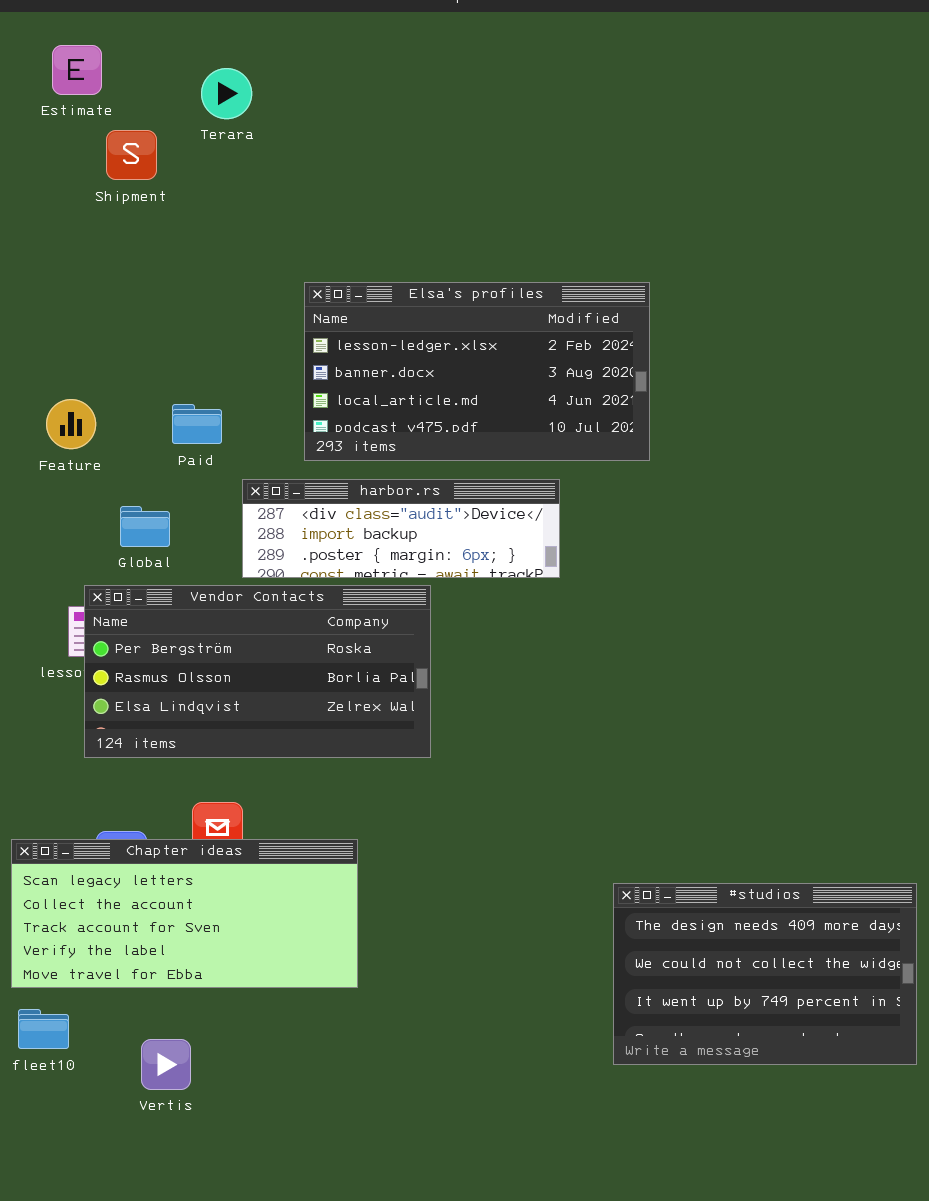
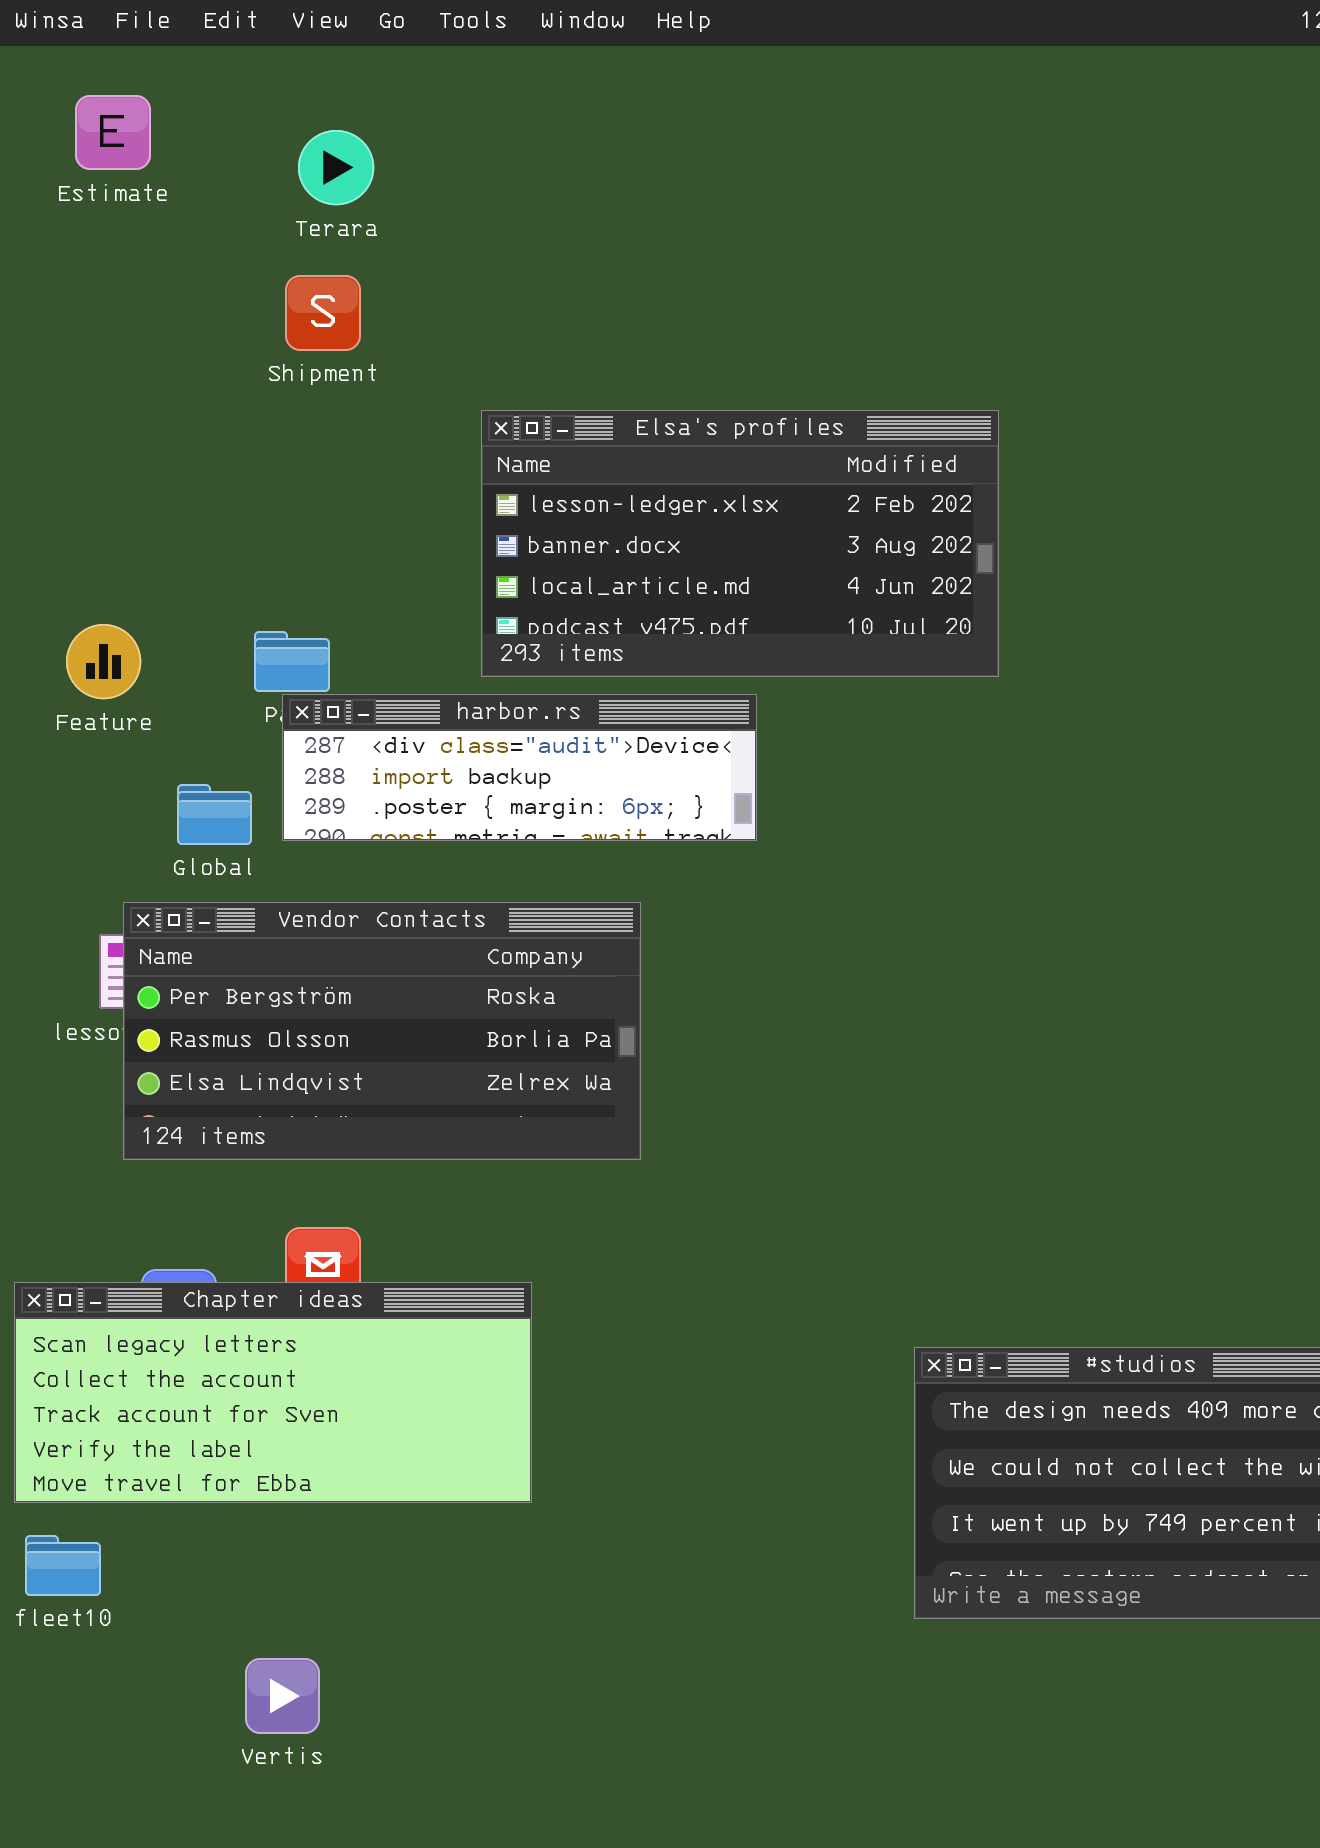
Shipment: [106,130,157,180] -> [285,275,361,351], moved
Elsa's profiles: [304,282,650,461] -> [481,410,999,677], moved
harbor.rs: [242,479,560,578] -> [282,694,757,841], moved
Vertis: [141,1039,191,1090] -> [245,1658,320,1734], moved

